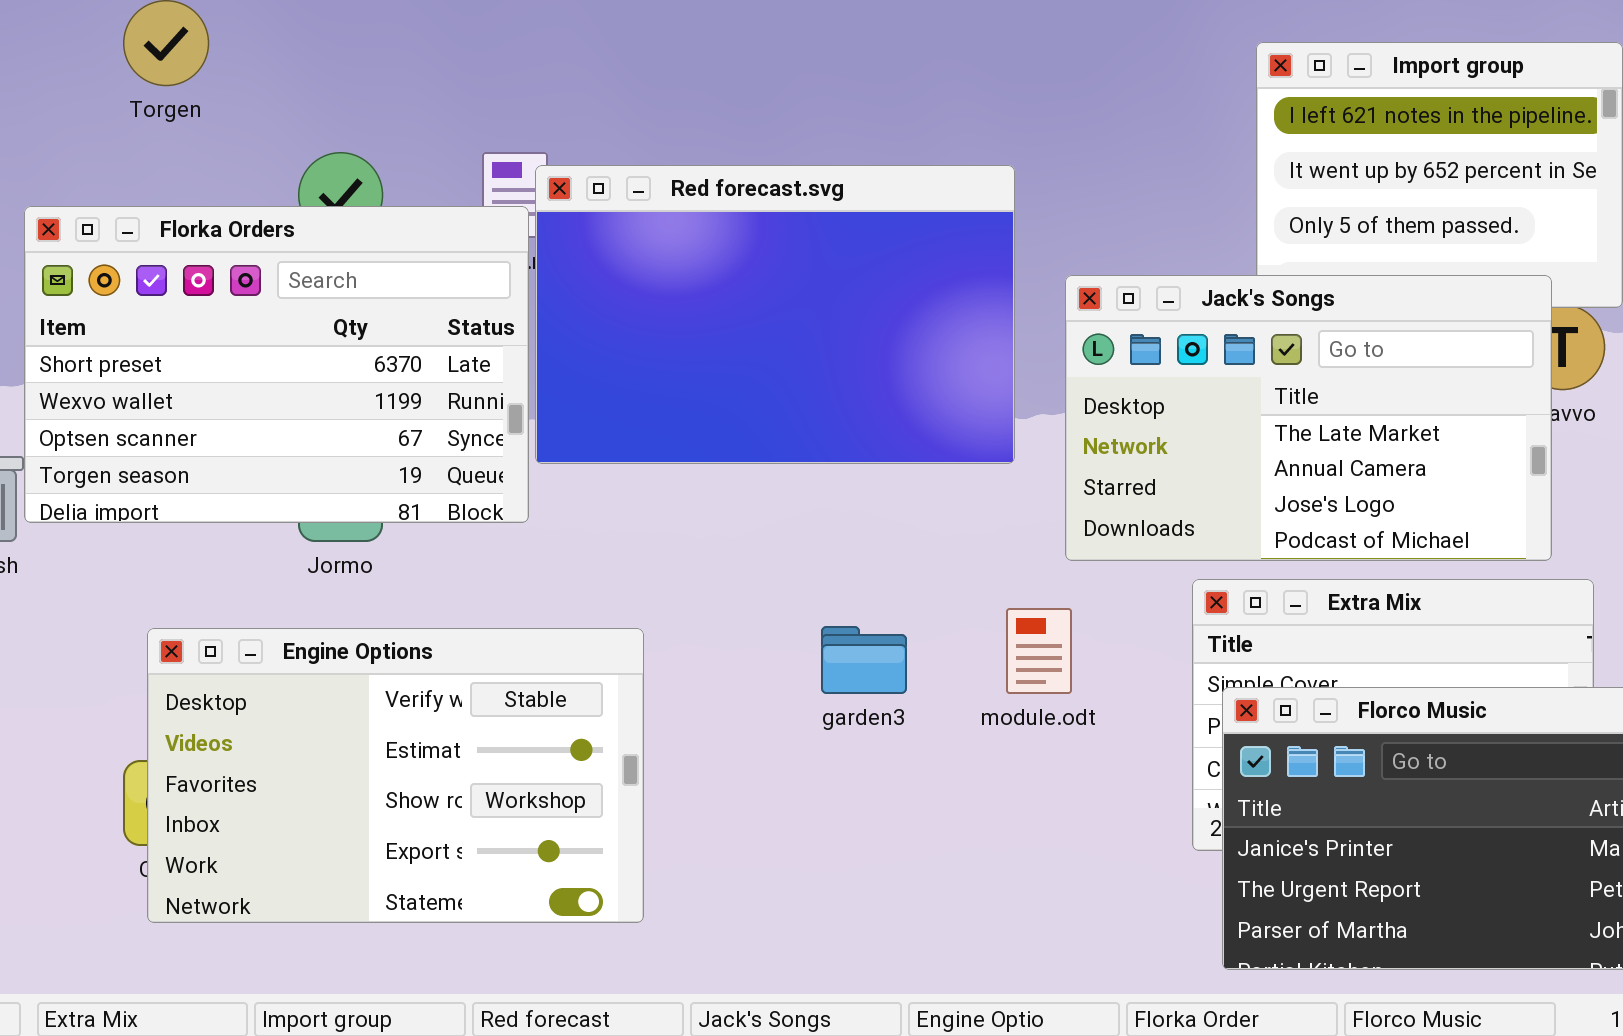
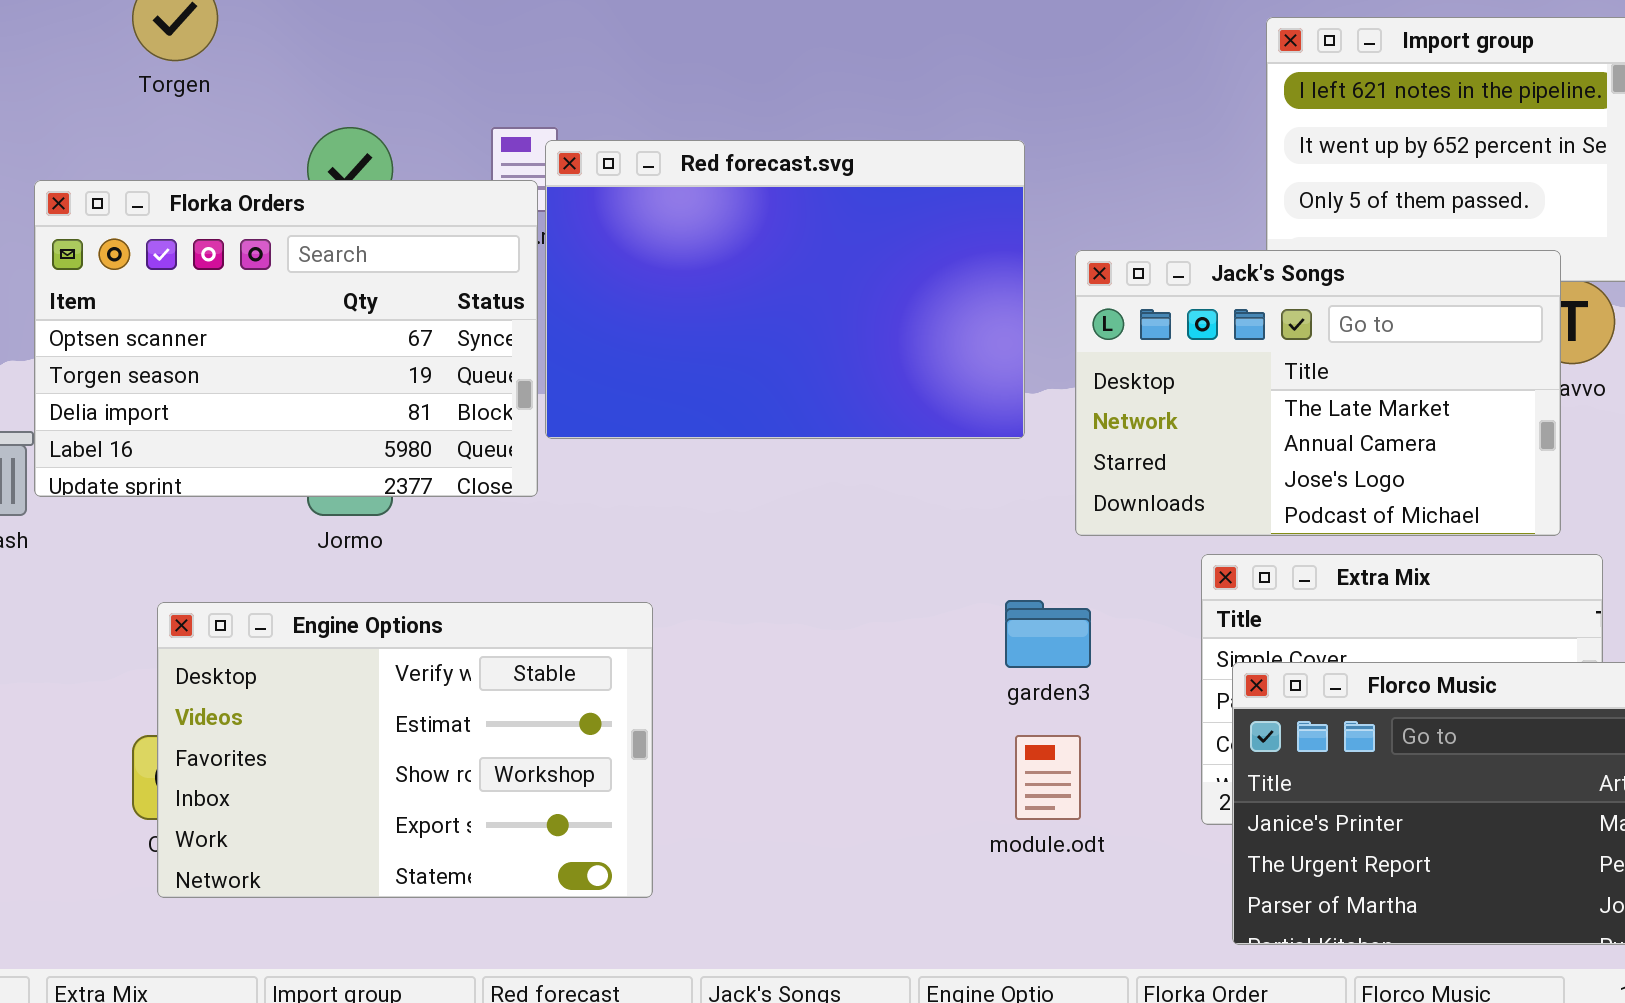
Florka Orders: [24,206,529,523] -> [34,180,538,497], scrolled down 2 rows
module.odt: [1006,608,1072,694] -> [1015,735,1081,820], moved
garden3: [821,626,907,694] -> [1005,600,1091,668], moved

